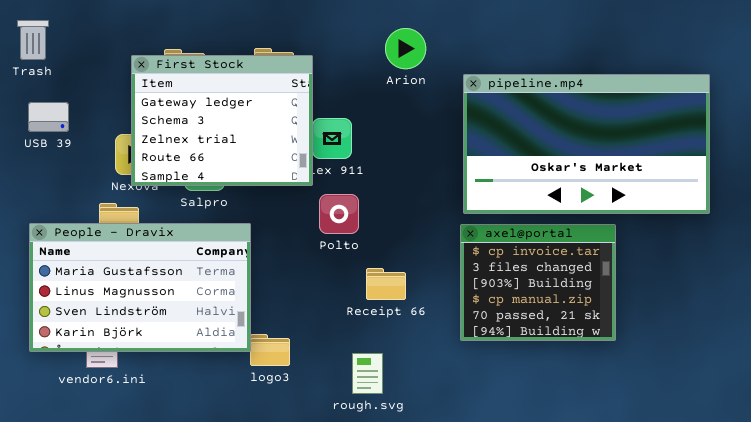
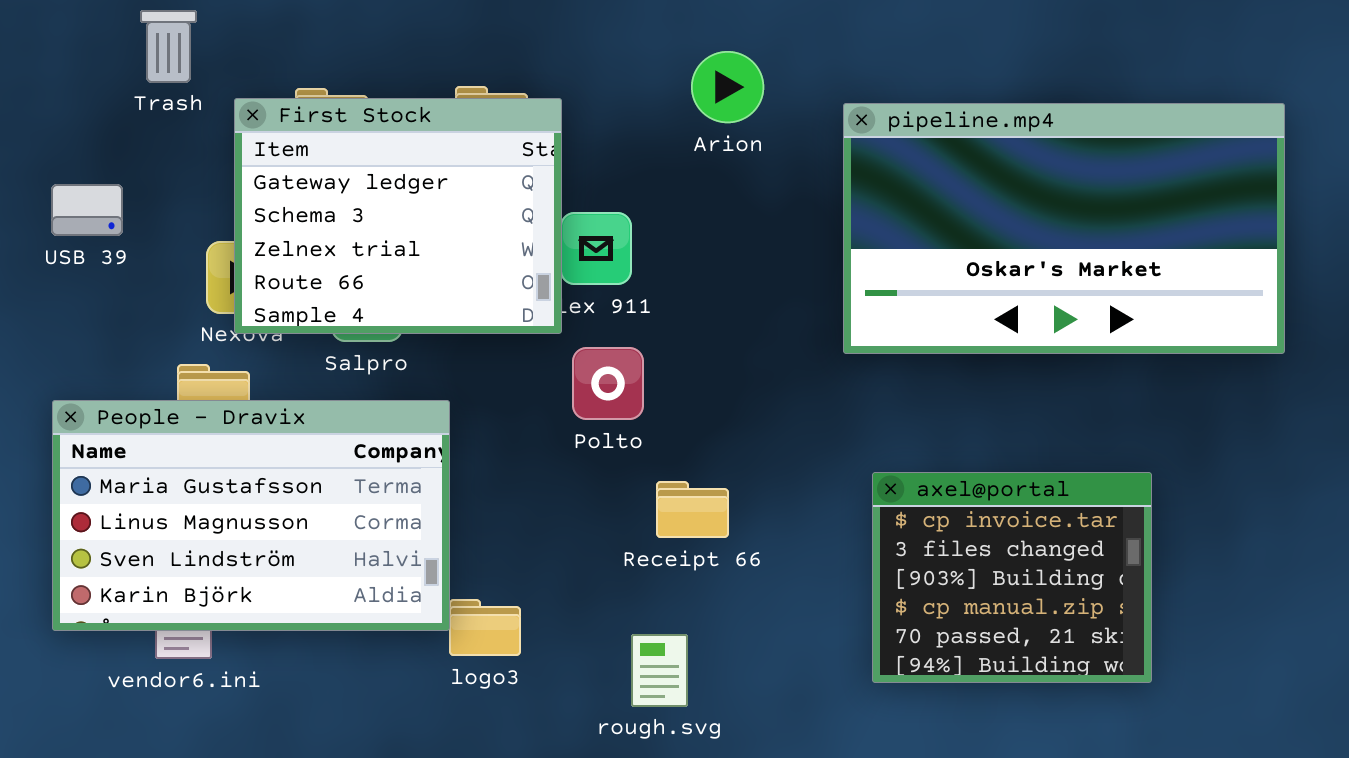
Trash: [17,20,49,60] -> [140,10,197,83], moved
pipeline.mp4: [463,74,710,214] -> [843,103,1285,354], moved
axel@portal: [460,224,616,341] -> [872,472,1152,683], moved

